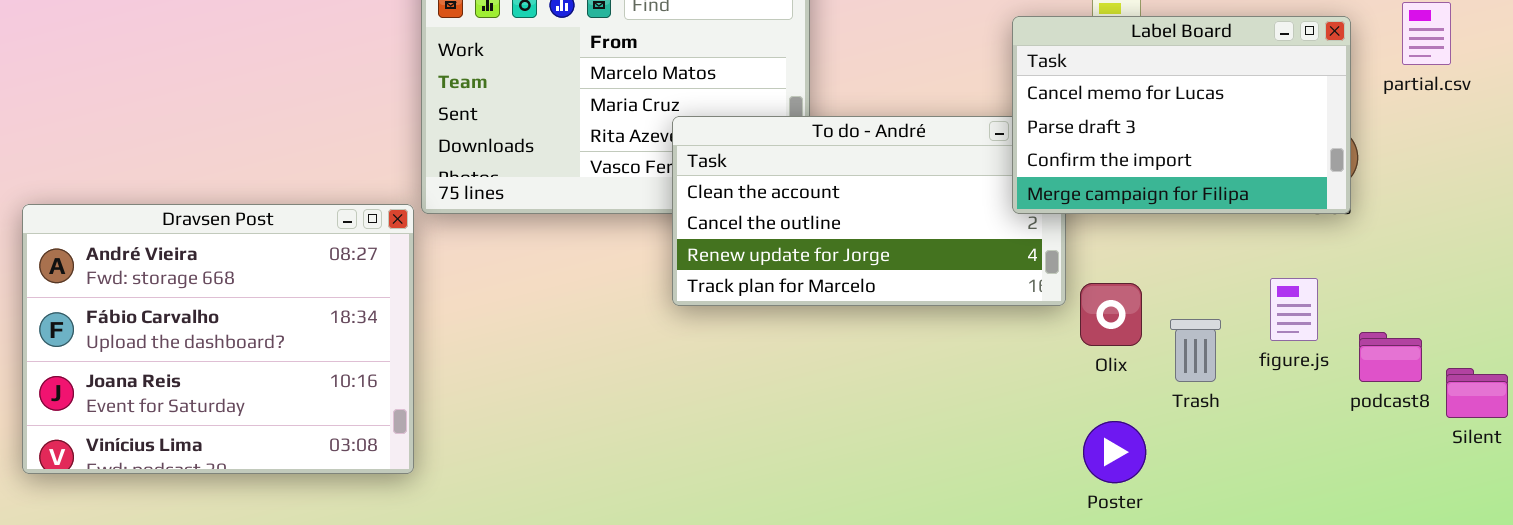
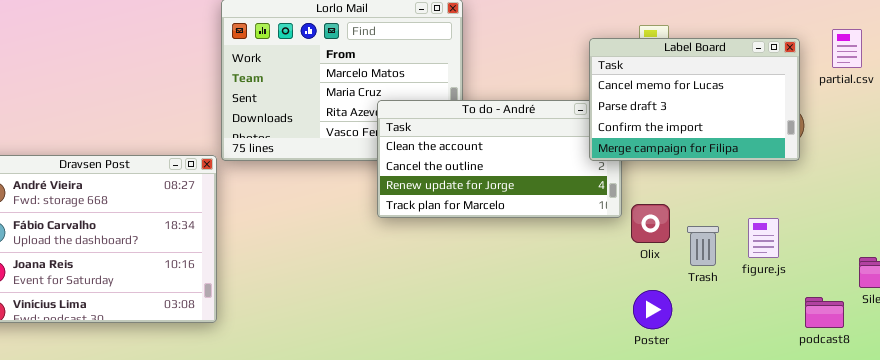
figure.js: [1270,278,1318,341] -> [748,218,779,258], moved
podcast8: [1359,332,1422,382] -> [805,297,844,328], moved

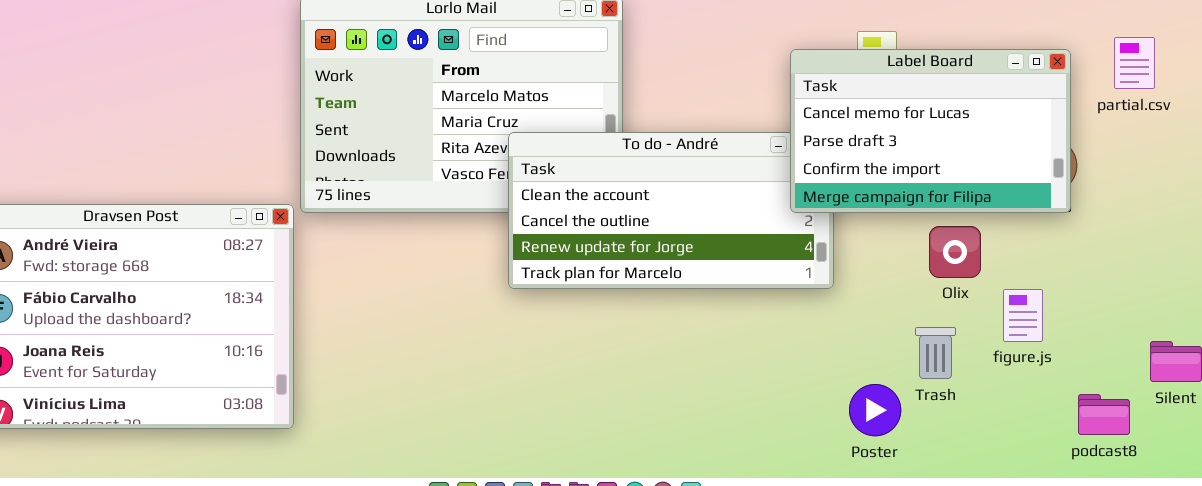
Olix: [631,204,670,243] -> [929,226,981,278], moved
Trash: [687,226,719,266] -> [915,327,956,379], moved

